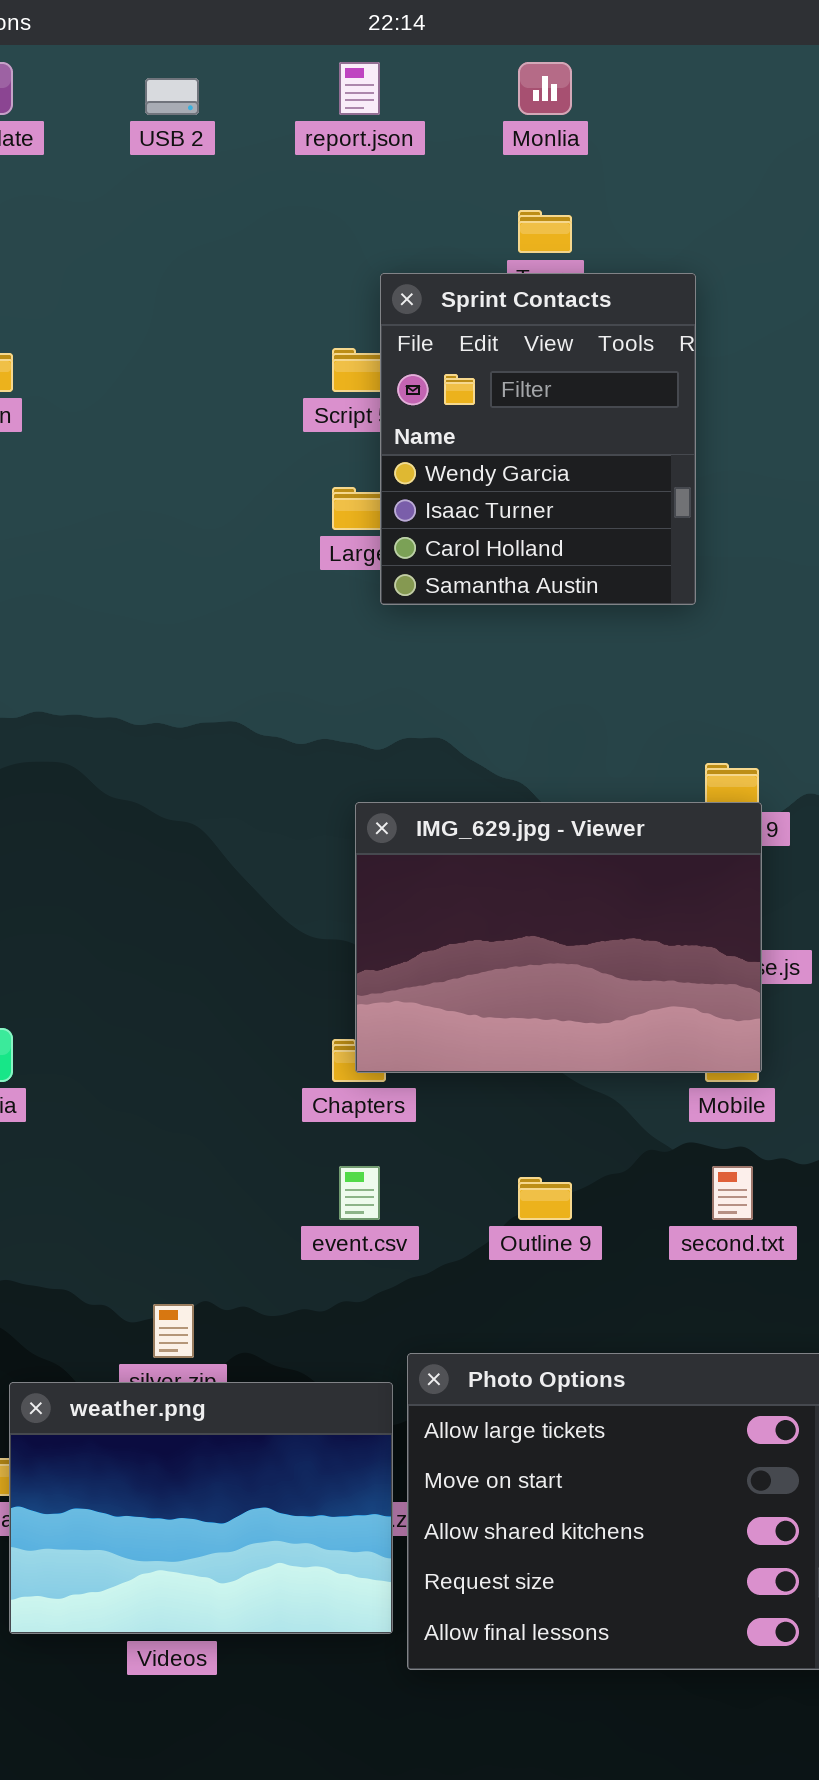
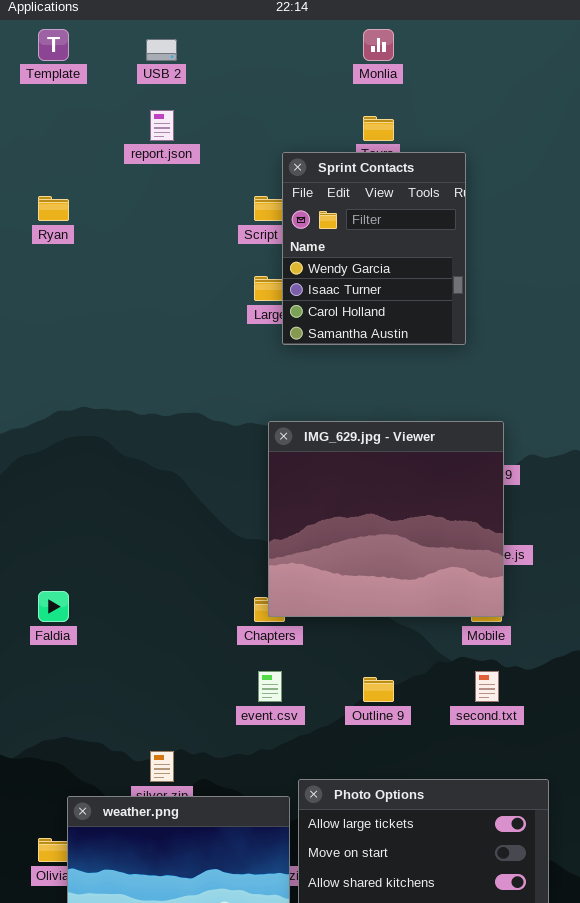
report.json: [339,62,380,115] -> [150,110,174,141], moved
IMG_629.jpg - Viewer: [355,802,762,1073] -> [268,421,504,617], resized

